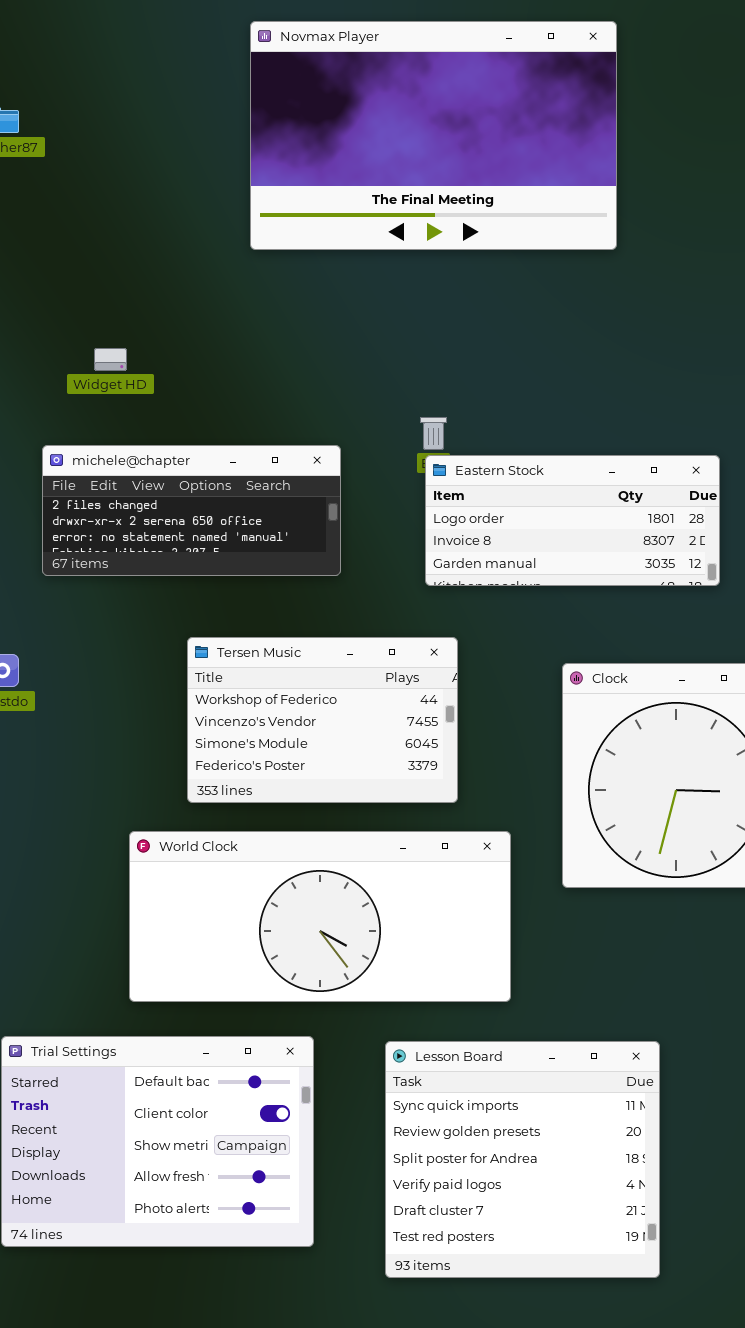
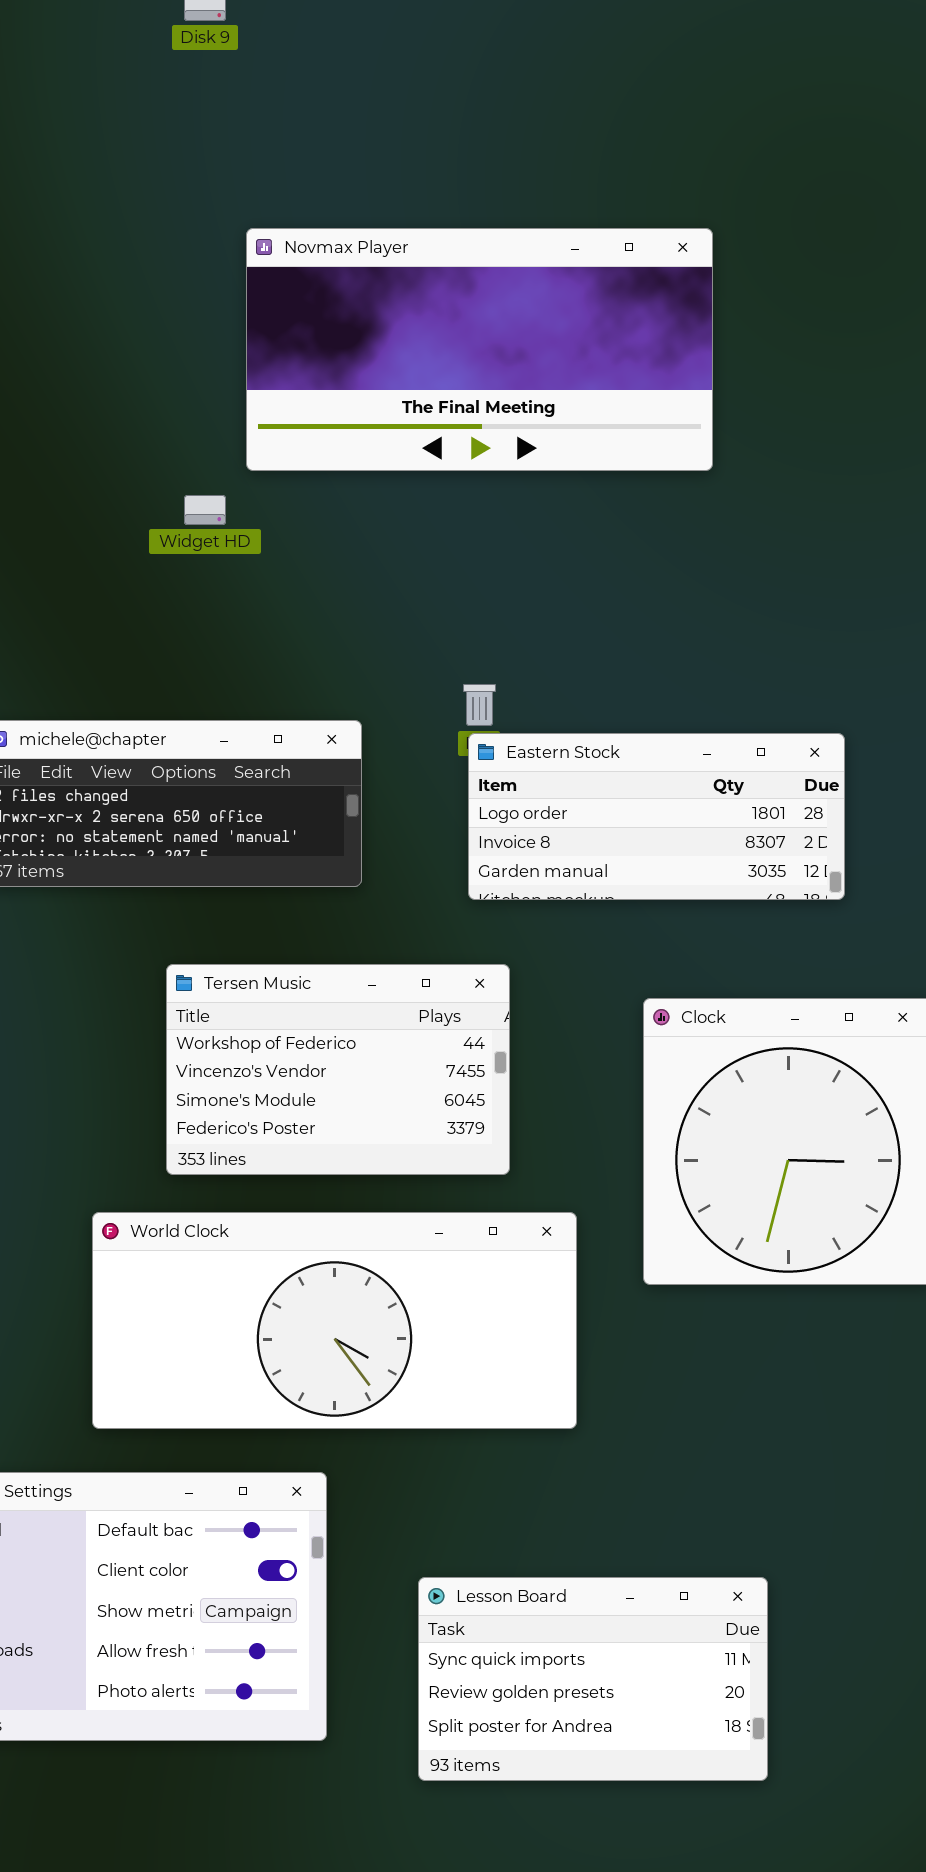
Novmax Player: [250,21,617,250] -> [246,228,713,471], resized
Widget HD: [94,348,127,371] -> [184,495,226,525], moved
Lesson Board: [385,1041,660,1278] -> [418,1577,768,1781], resized

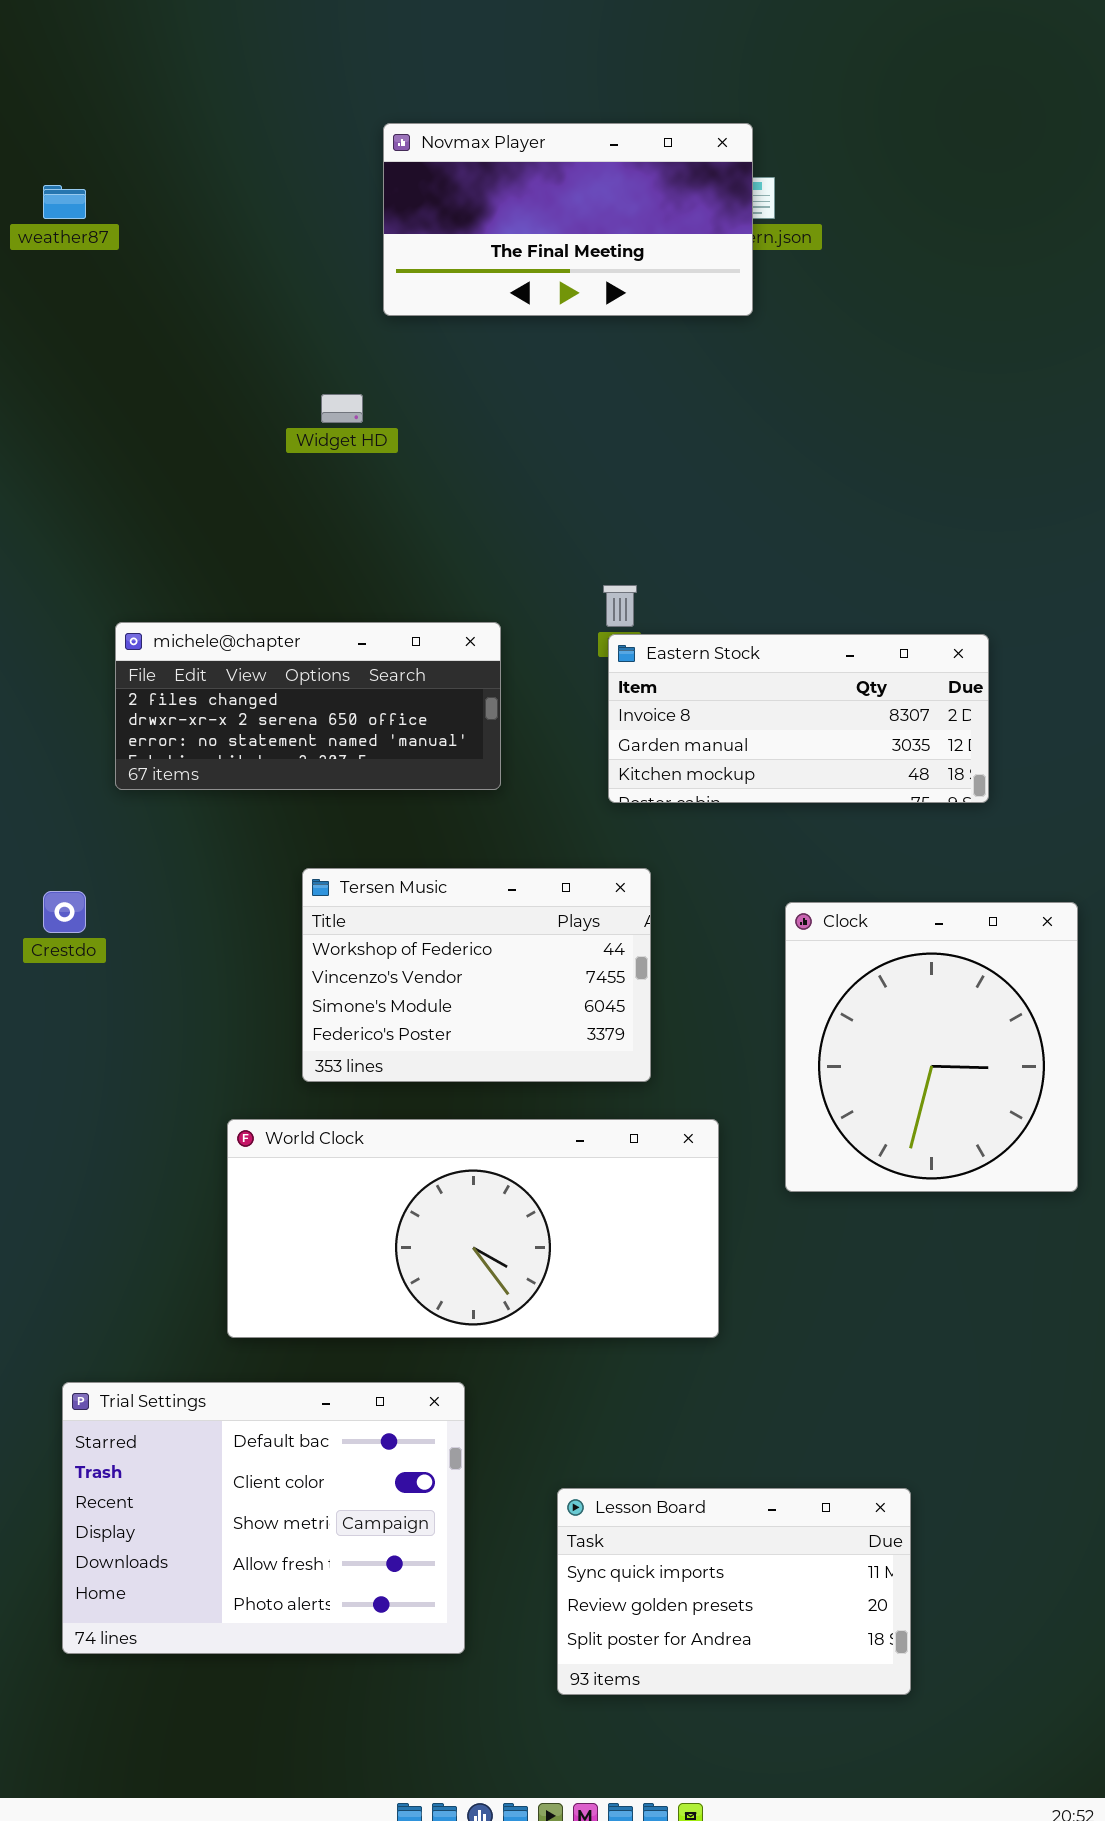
Novmax Player: [246,228,713,471] -> [383,123,753,316], resized
Eastern Stock: [468,733,845,900] -> [608,634,989,803], scrolled down 1 row

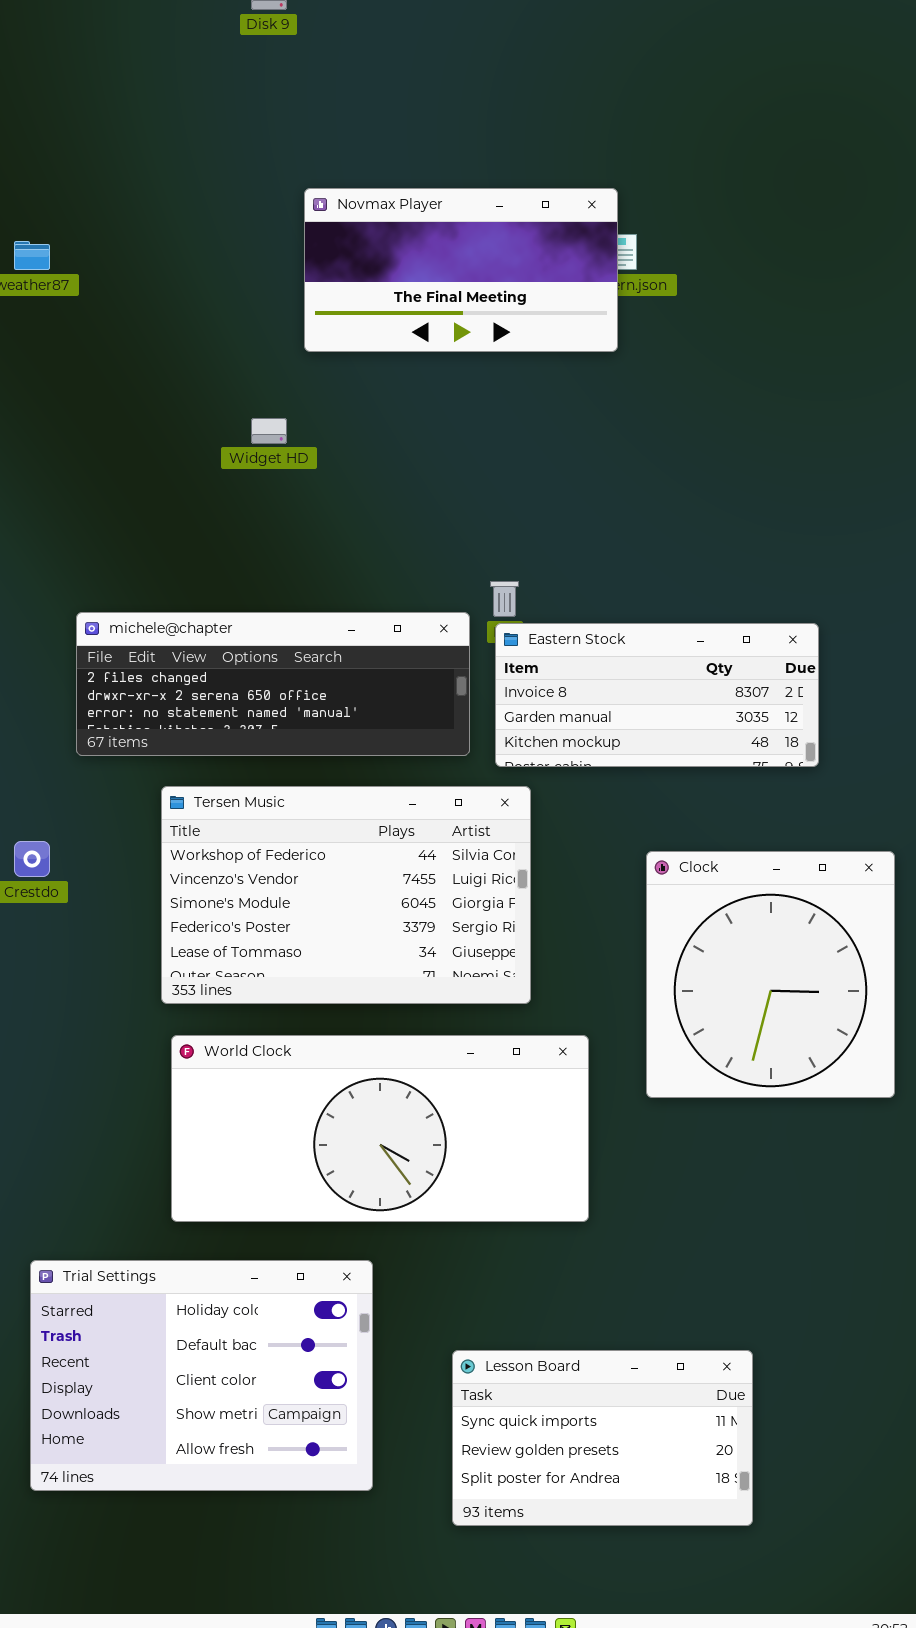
michele@chapter: [115,622,501,790] -> [76,612,470,756], resized
Tersen Music: [302,868,651,1082] -> [161,786,531,1004], resized
Trial Settings: [62,1382,465,1654] -> [30,1260,373,1491], scrolled up 1 row

